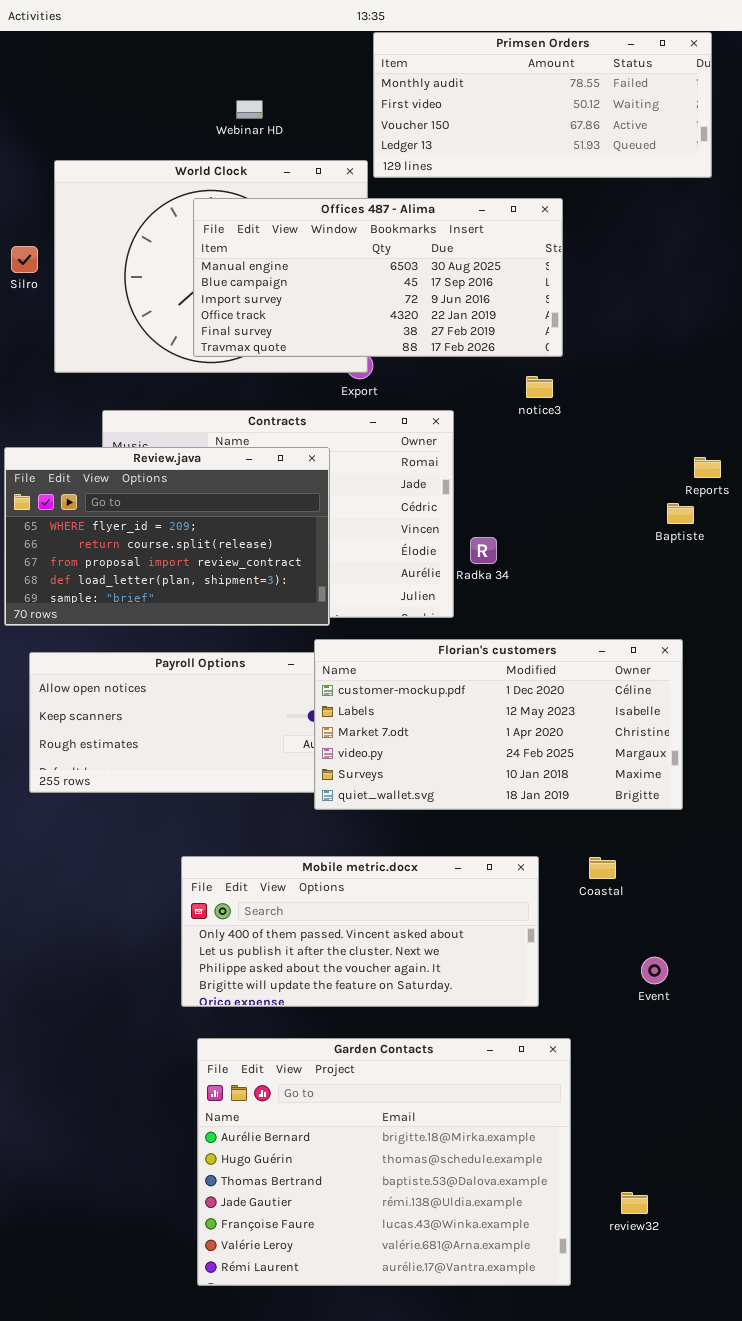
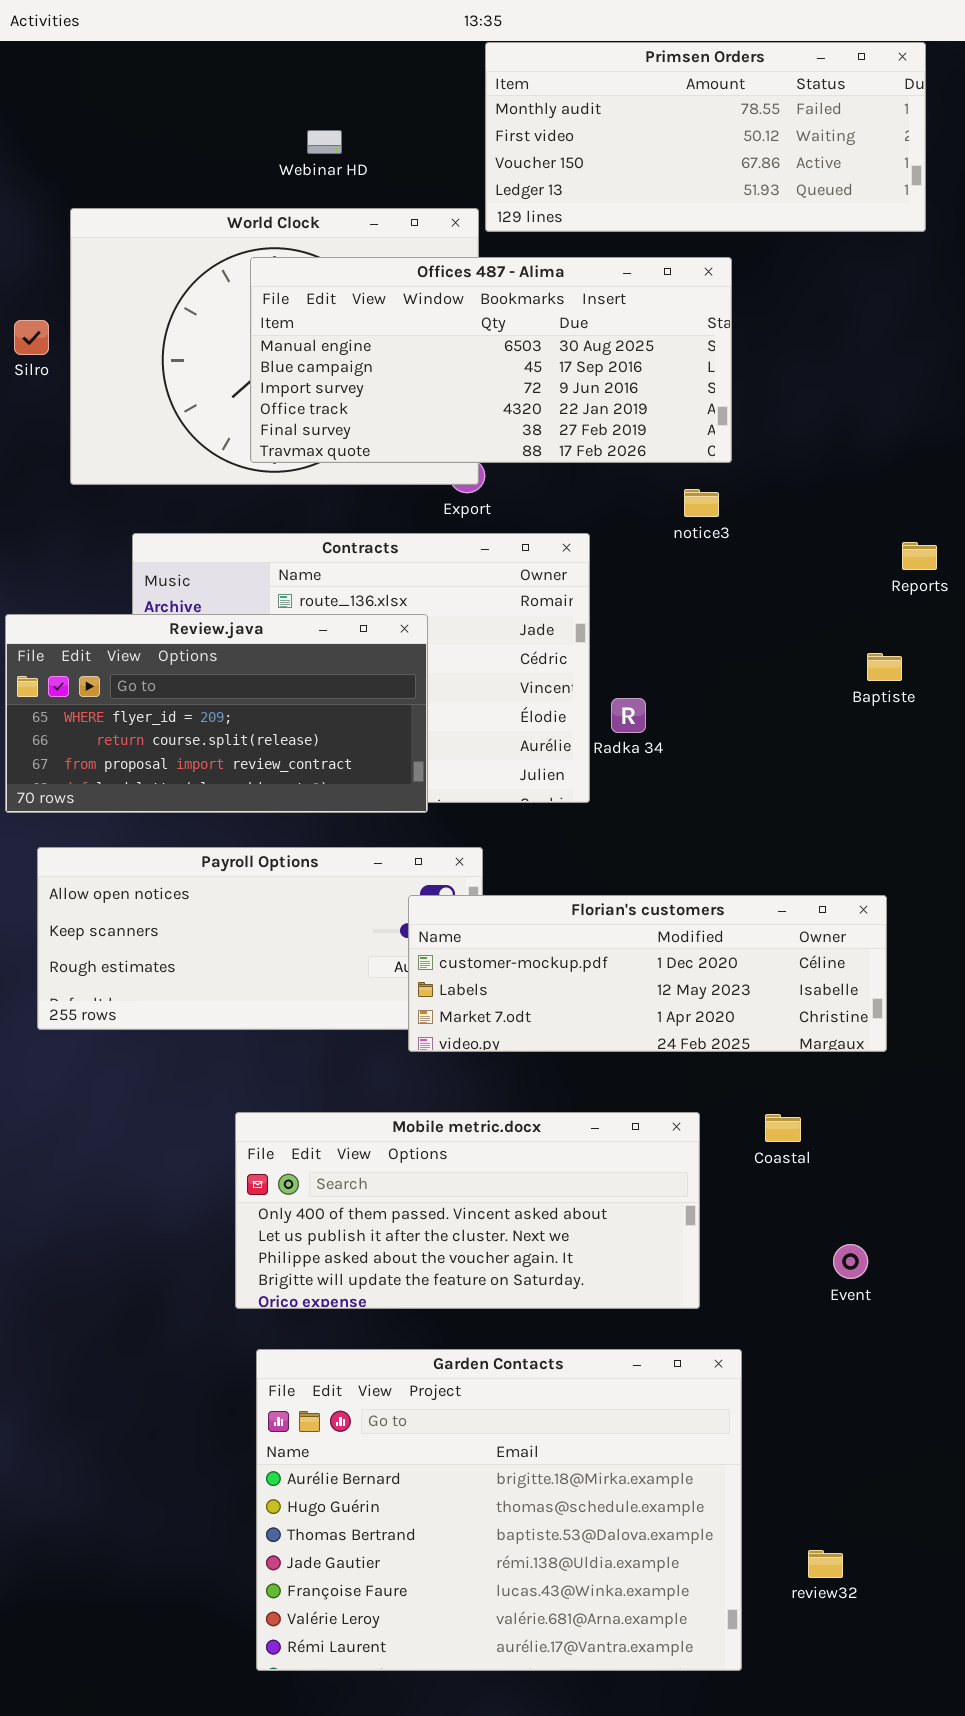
Review.java: [4,447,330,626] -> [5,614,428,813], resized
Reports: [694,457,721,478] -> [902,542,937,570], moved
Florian's customers: [314,639,683,810] -> [408,895,887,1052], resized

